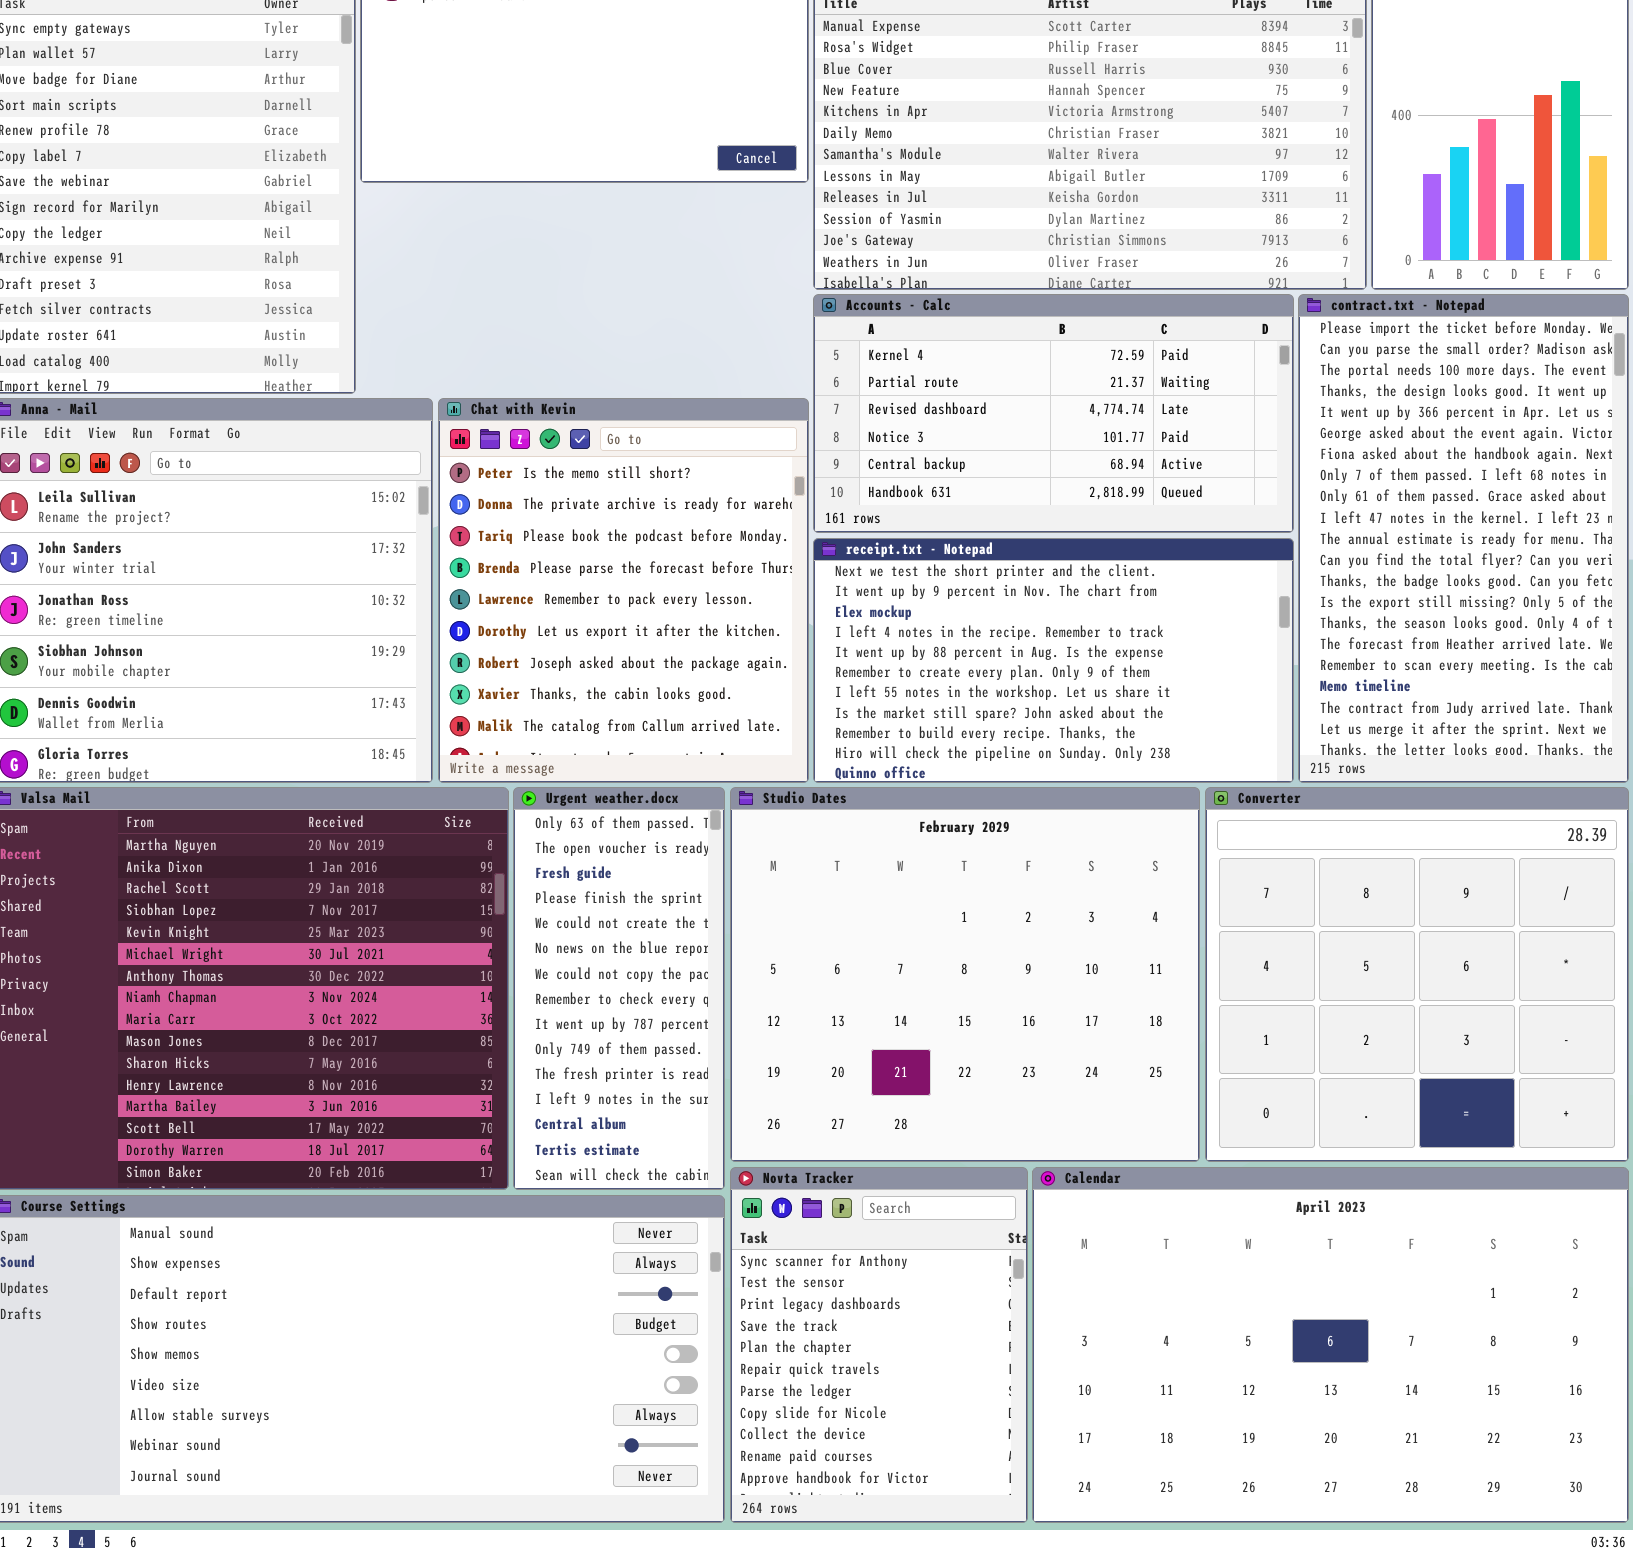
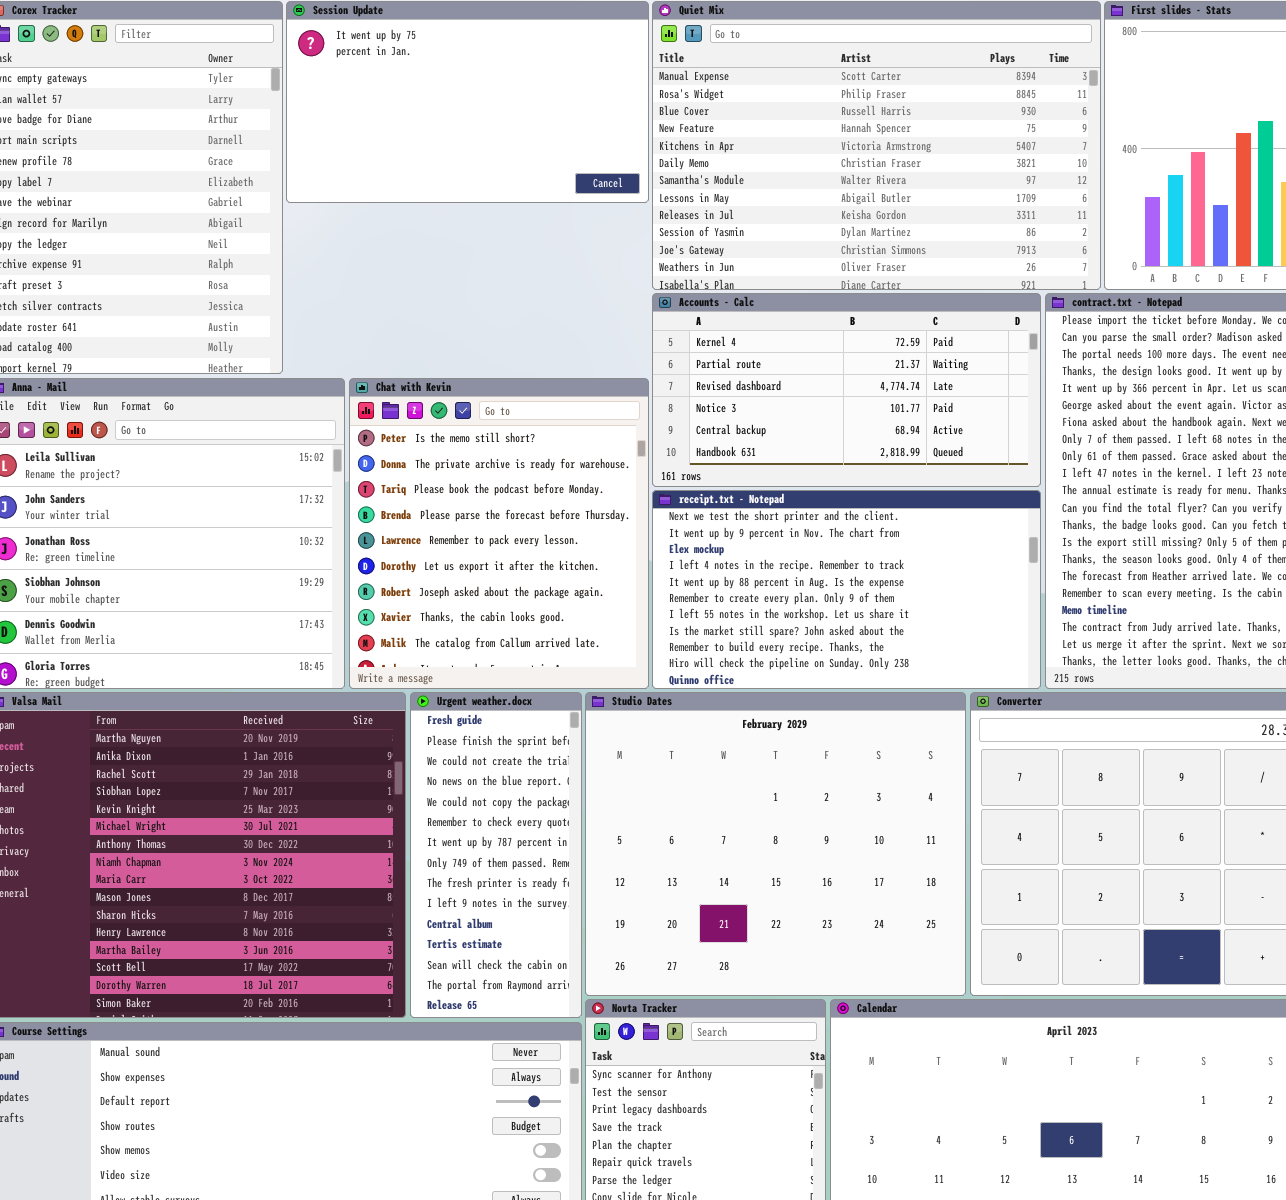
Urgent weather.docx: [513,787,725,1190] -> [410,692,582,1018], scrolled down 2 rows

